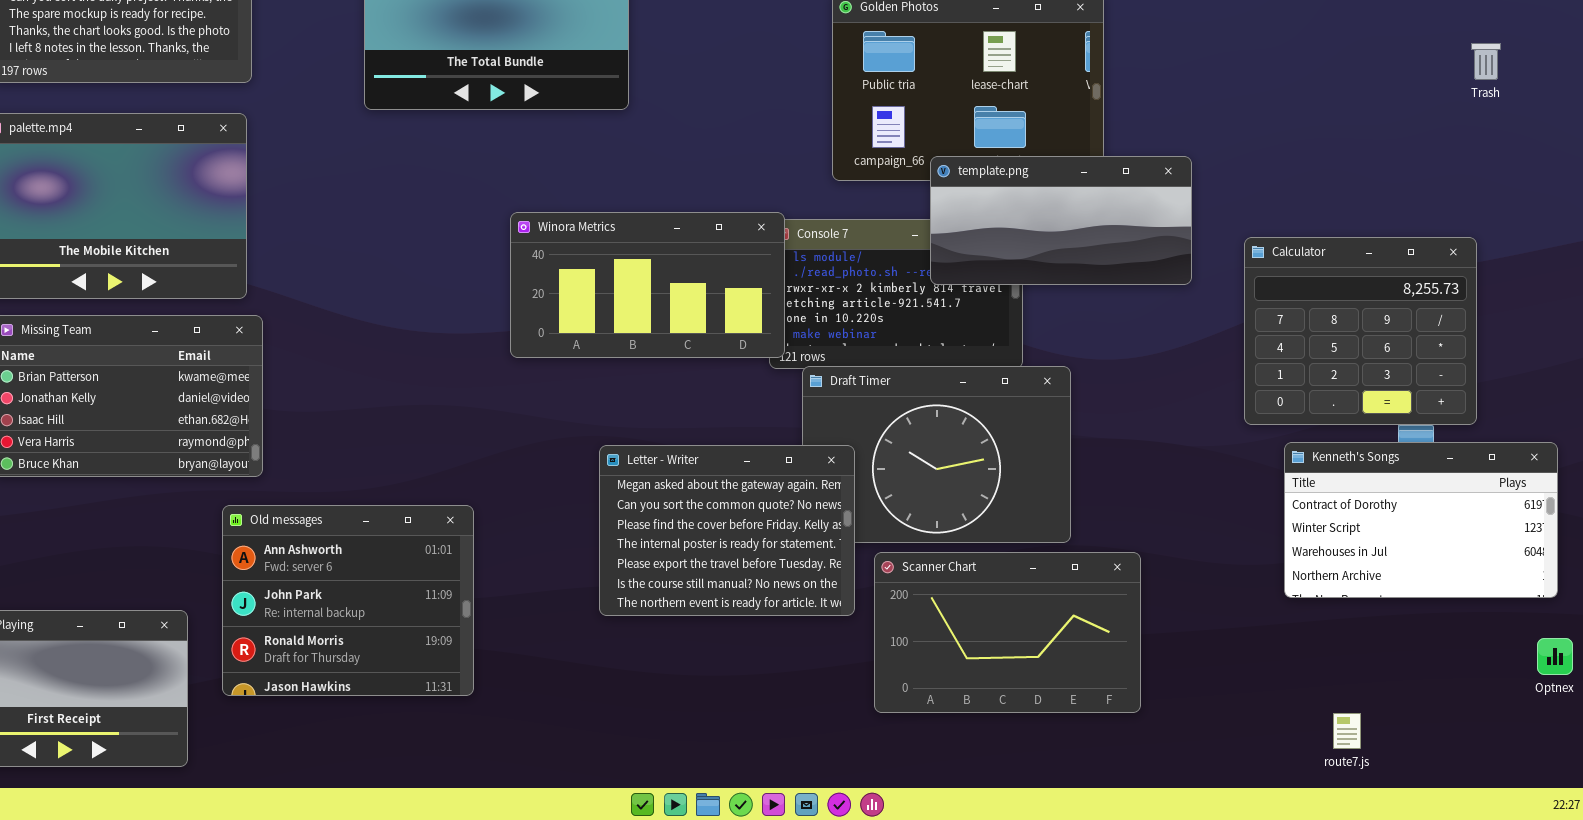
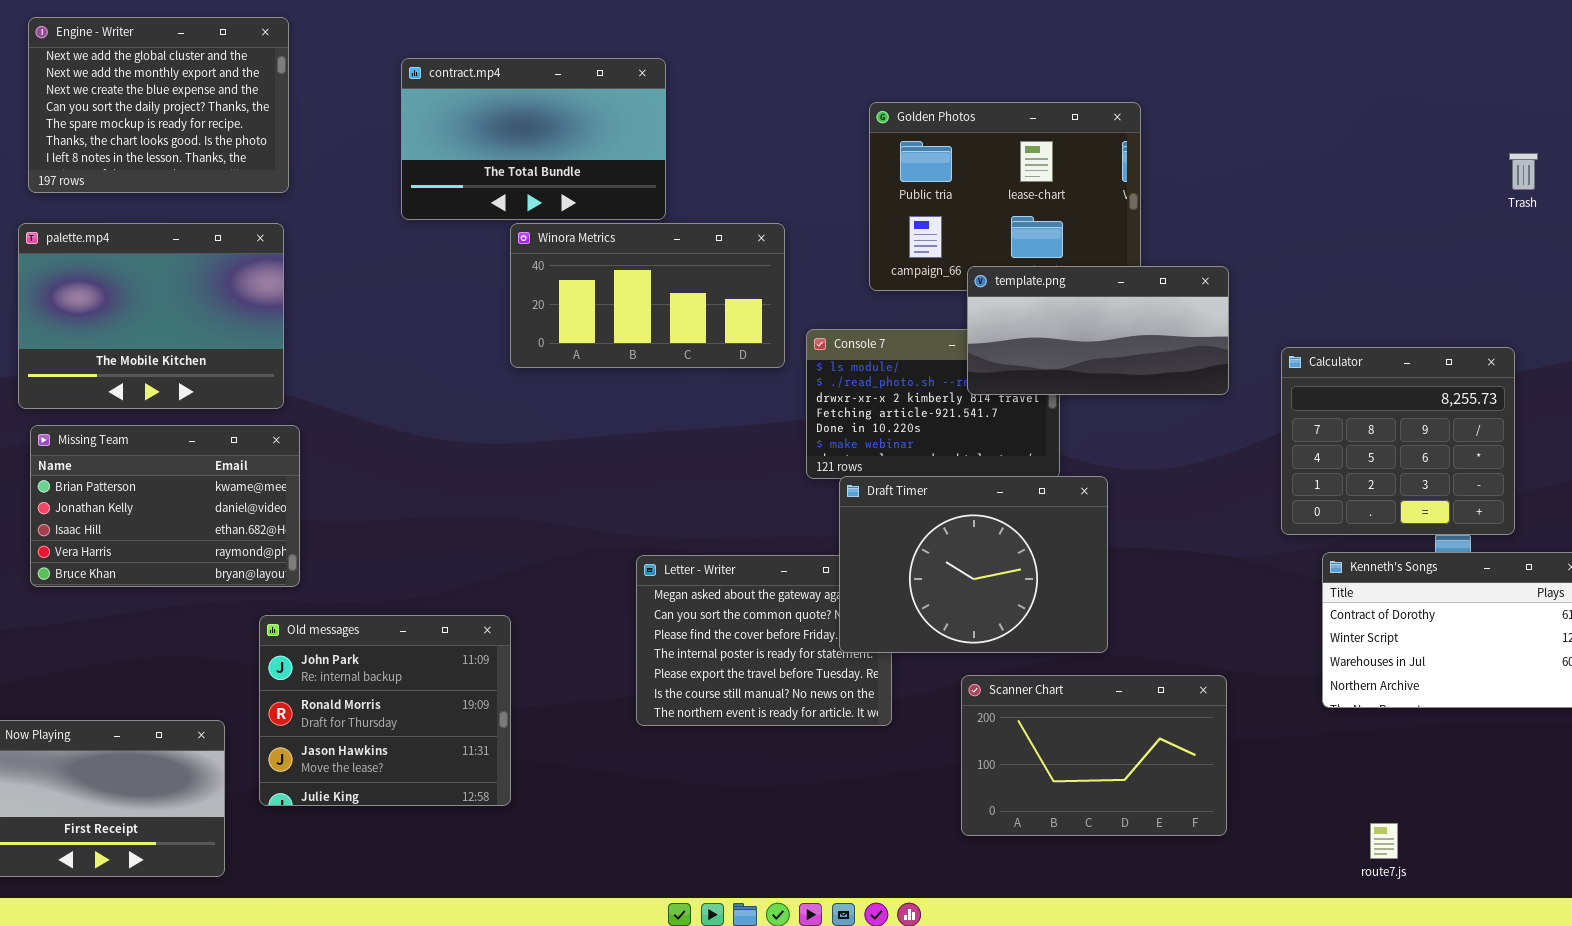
Winora Metrics: [510,212,785,358] -> [510,223,785,368], moved
Draft Timer: [802,366,1071,543] -> [839,476,1108,653], raised
Old messages: [222,505,474,696] -> [259,615,511,806], scrolled down 1 row
Scanner Chart: [874,552,1141,713] -> [961,675,1227,836], moved

